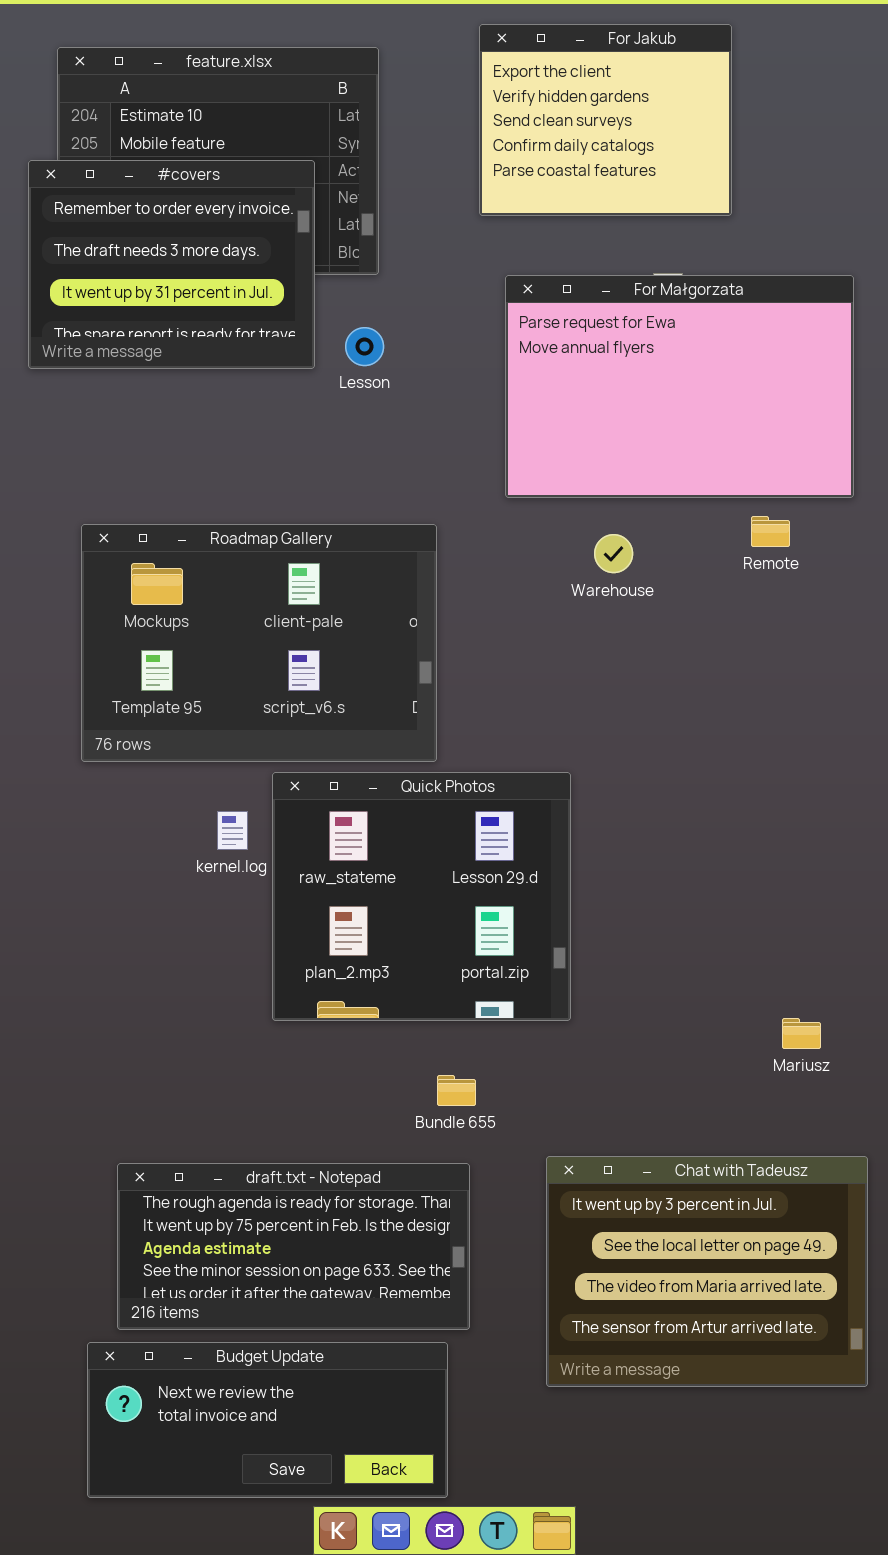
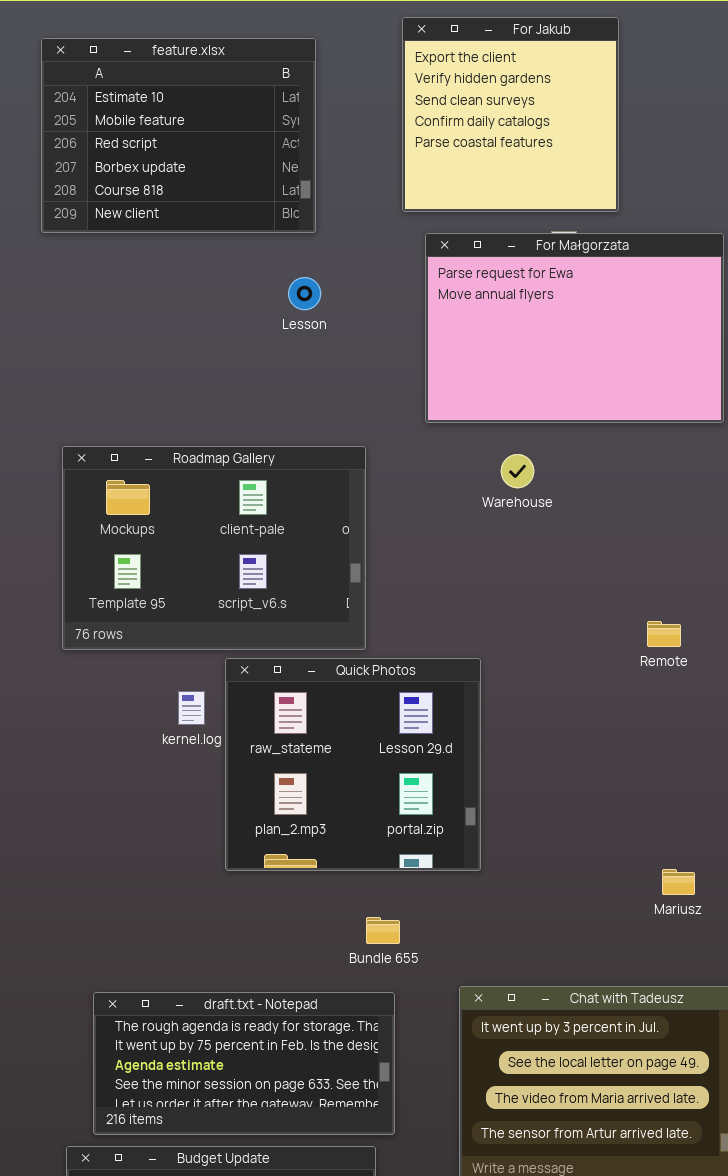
For Jakub: [479,24,732,216] -> [402,17,619,212], resized
#covers: [28,160,315,369] -> none, closed
Remote: [751,516,790,547] -> [647,621,681,647], moved

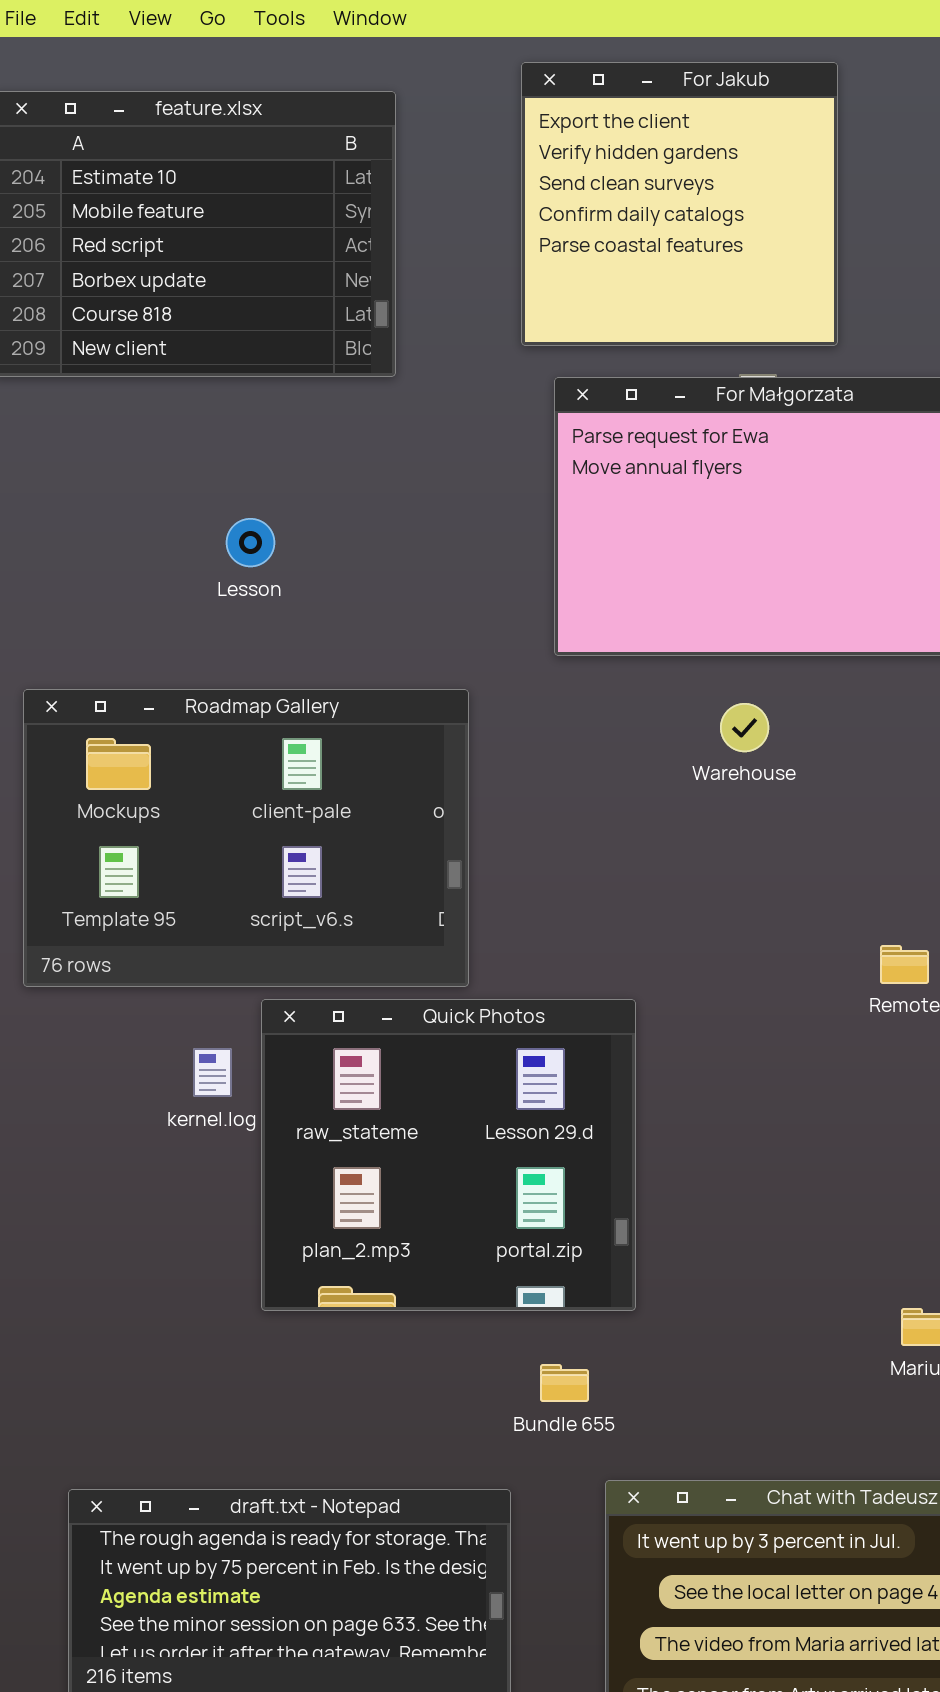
Lesson: [288,277,321,310] -> [226,518,275,567], moved
Warehouse: [501,454,534,488] -> [720,703,769,752], moved
Bundle 655: [366,917,400,944] -> [540,1364,589,1402], moved

